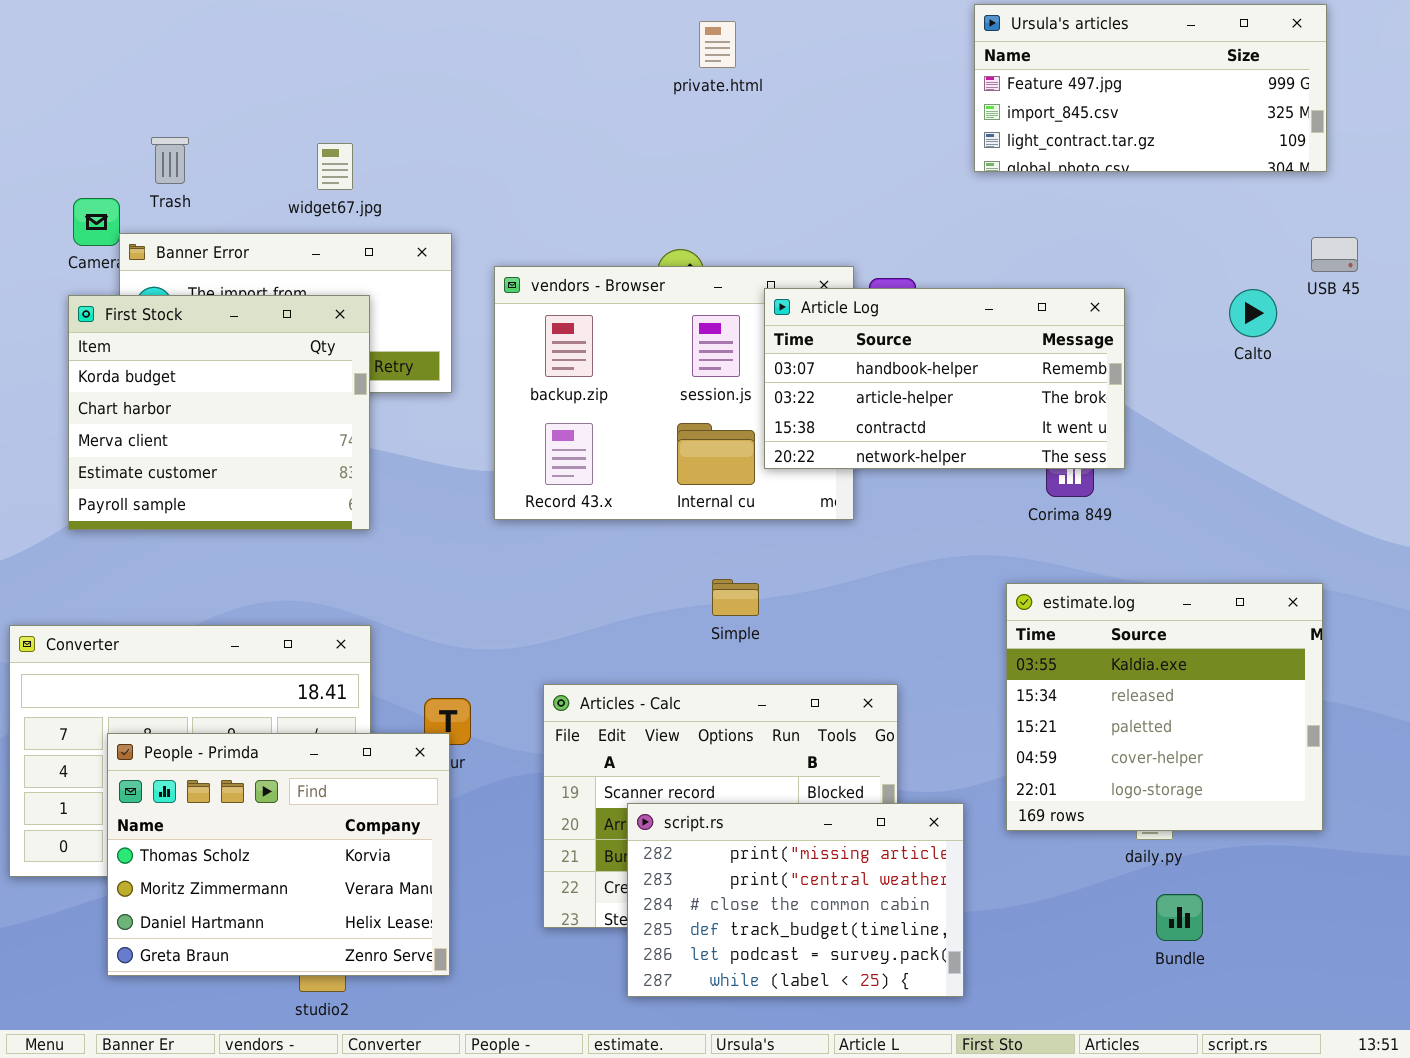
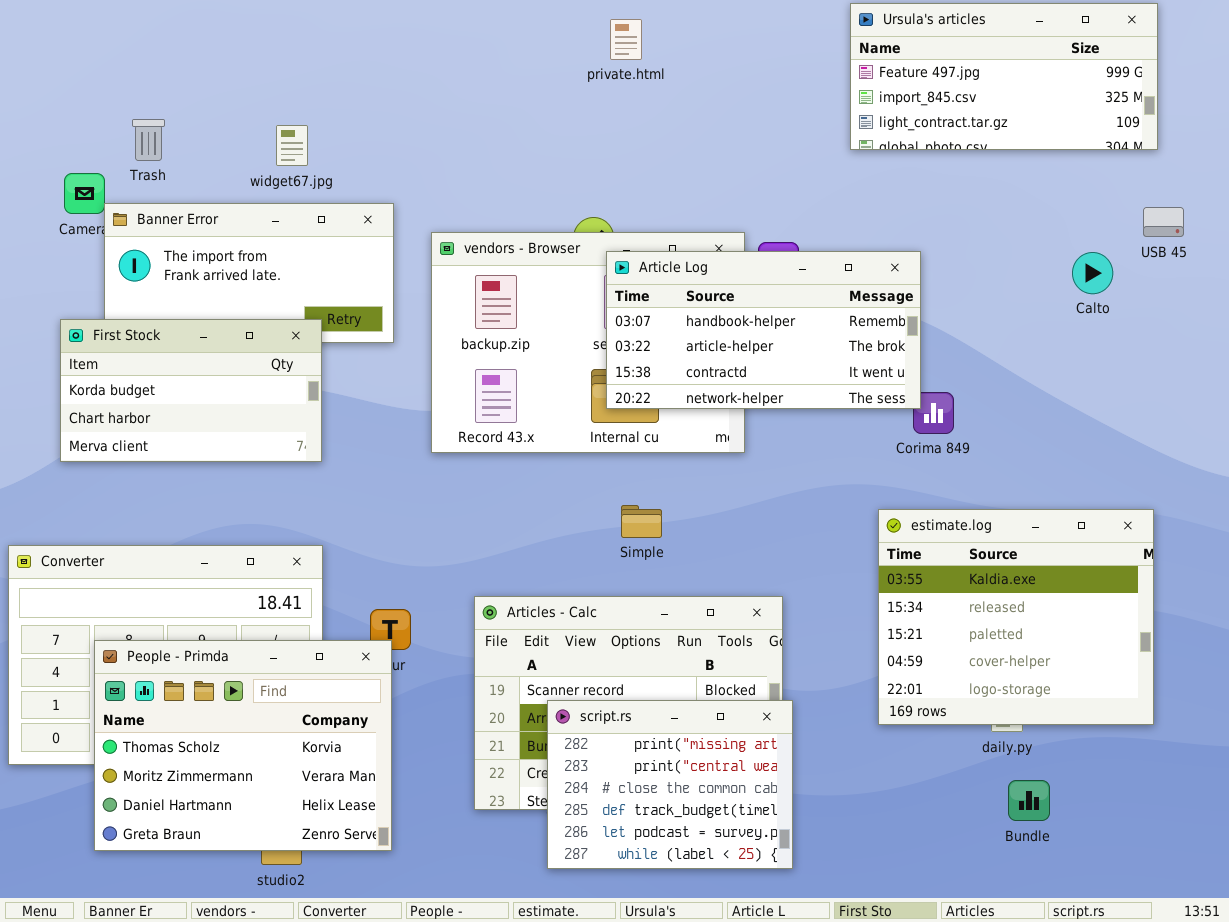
Article Log: [764,288,1125,469] -> [606,251,921,409], moved
First Stock: [68,295,370,530] -> [60,319,322,462], resized
script.rs: [627,803,964,997] -> [547,700,793,869], resized

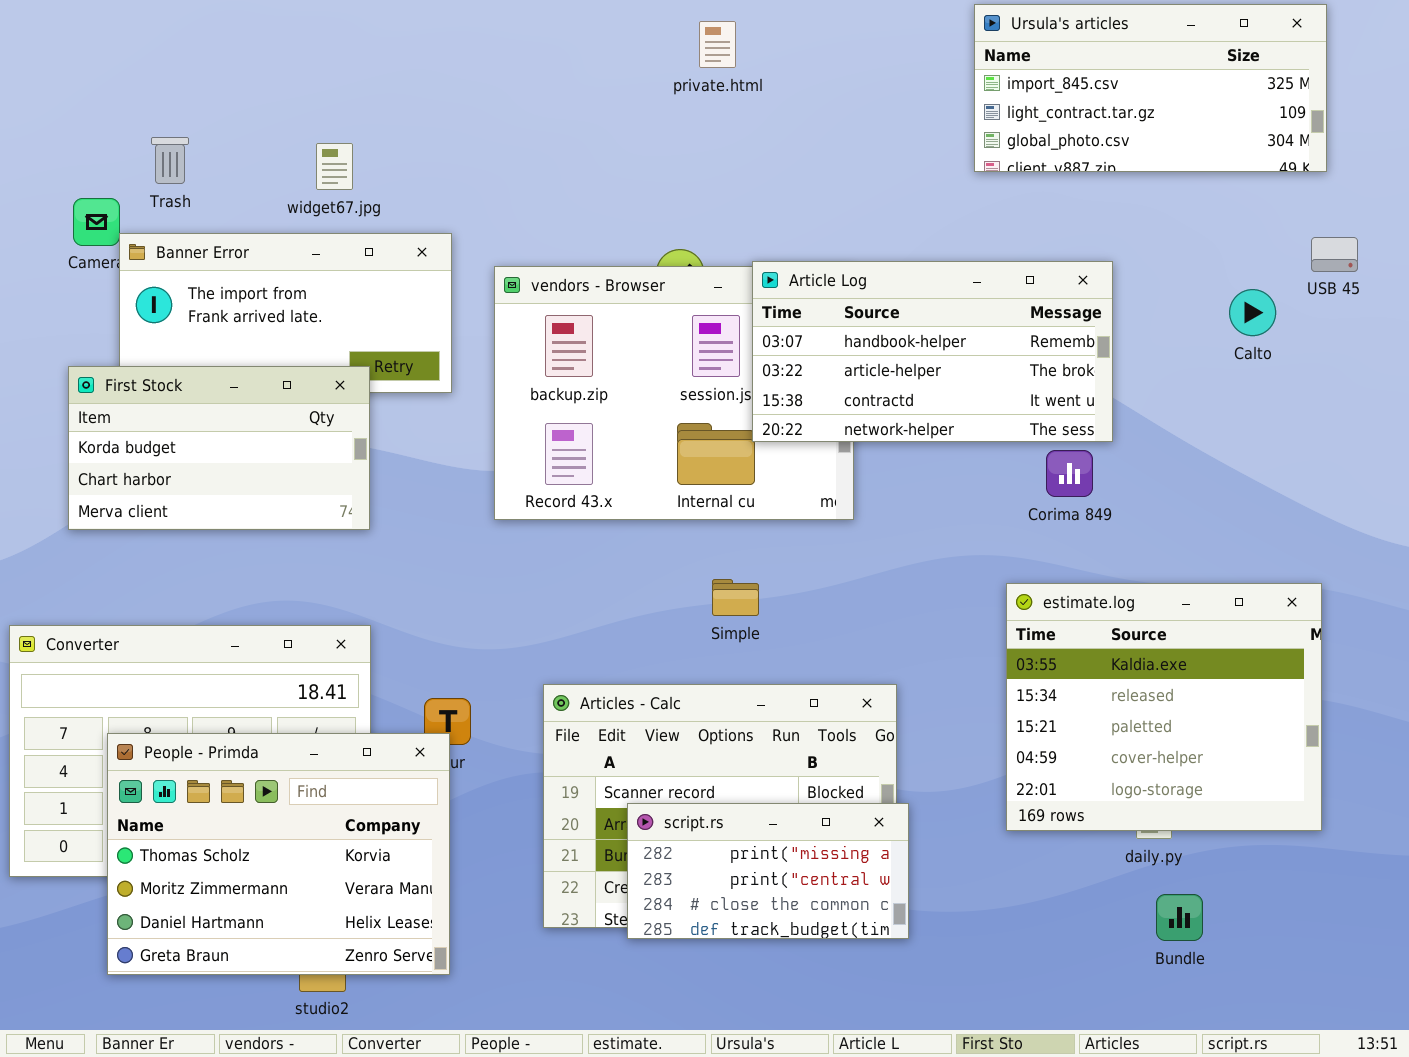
Ursula's articles: [850,3,1158,150] -> [974,4,1327,172], scrolled down 1 row
Article Log: [606,251,921,409] -> [752,261,1113,442], moved
script.rs: [547,700,793,869] -> [627,803,909,939], resized

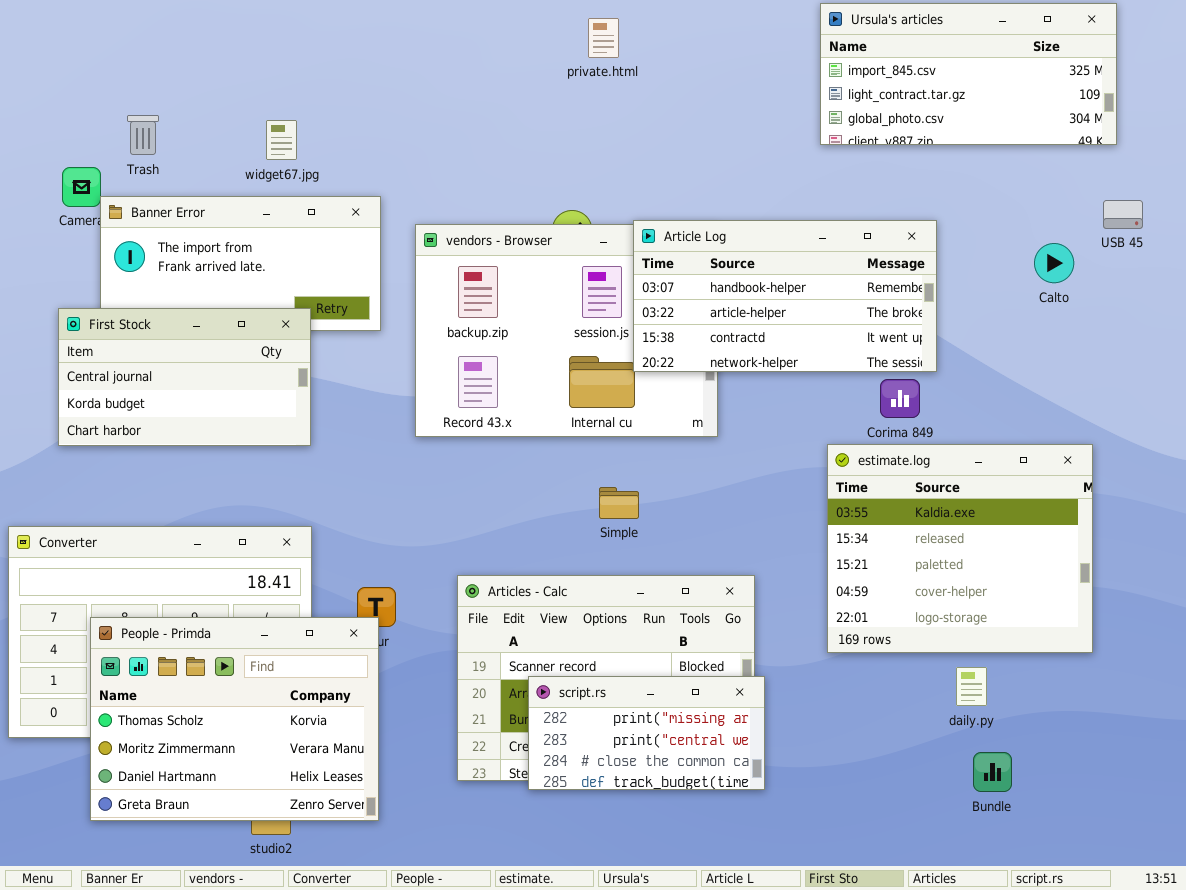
First Stock: [68,366,370,530] -> [58,308,311,446], scrolled up 1 row
estimate.log: [1006,583,1322,831] -> [827,444,1093,653], moved

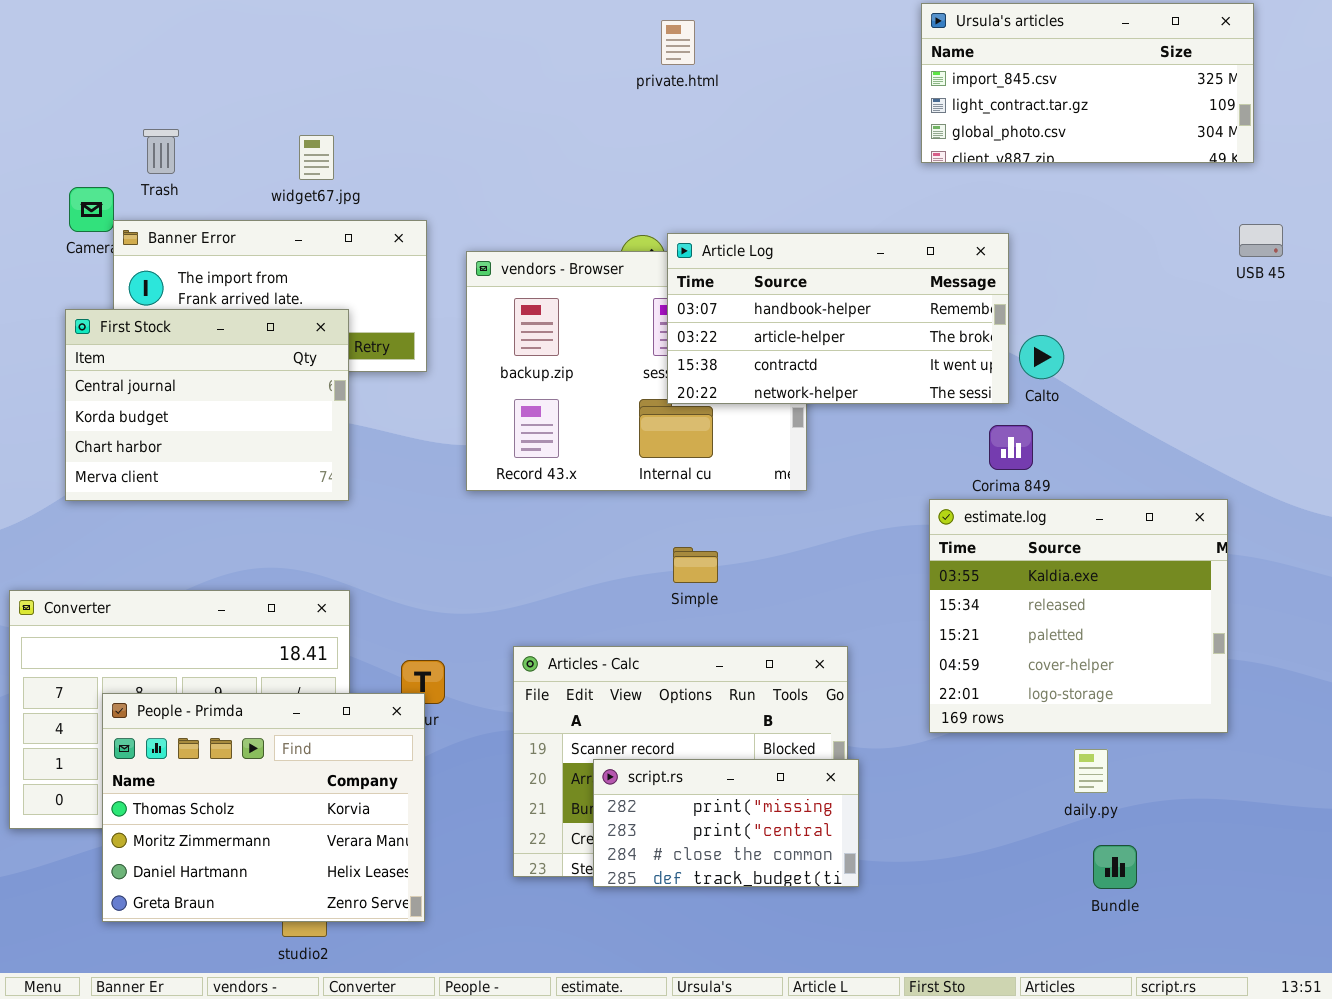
Article Log: [633,220,937,372] -> [667,233,1009,404], moved
Calto: [1034,243,1074,283] -> [1019,335,1064,379], moved
First Stock: [58,308,311,446] -> [65,309,349,501], resized

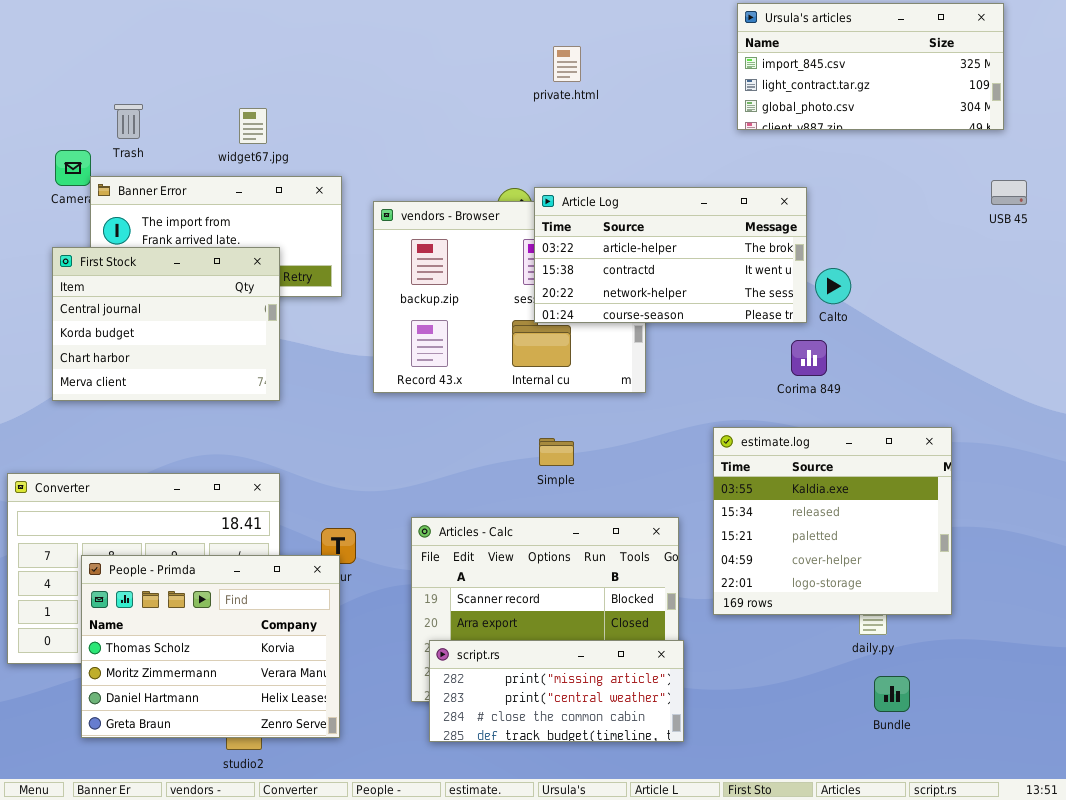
private.html: [661,20,695,65] -> [553,46,581,82], moved
Article Log: [667,233,1009,404] -> [534,187,807,323], scrolled down 1 row
estimate.log: [929,499,1228,733] -> [713,427,952,615], moved
script.rs: [593,759,859,887] -> [429,640,684,742], moved, resized

